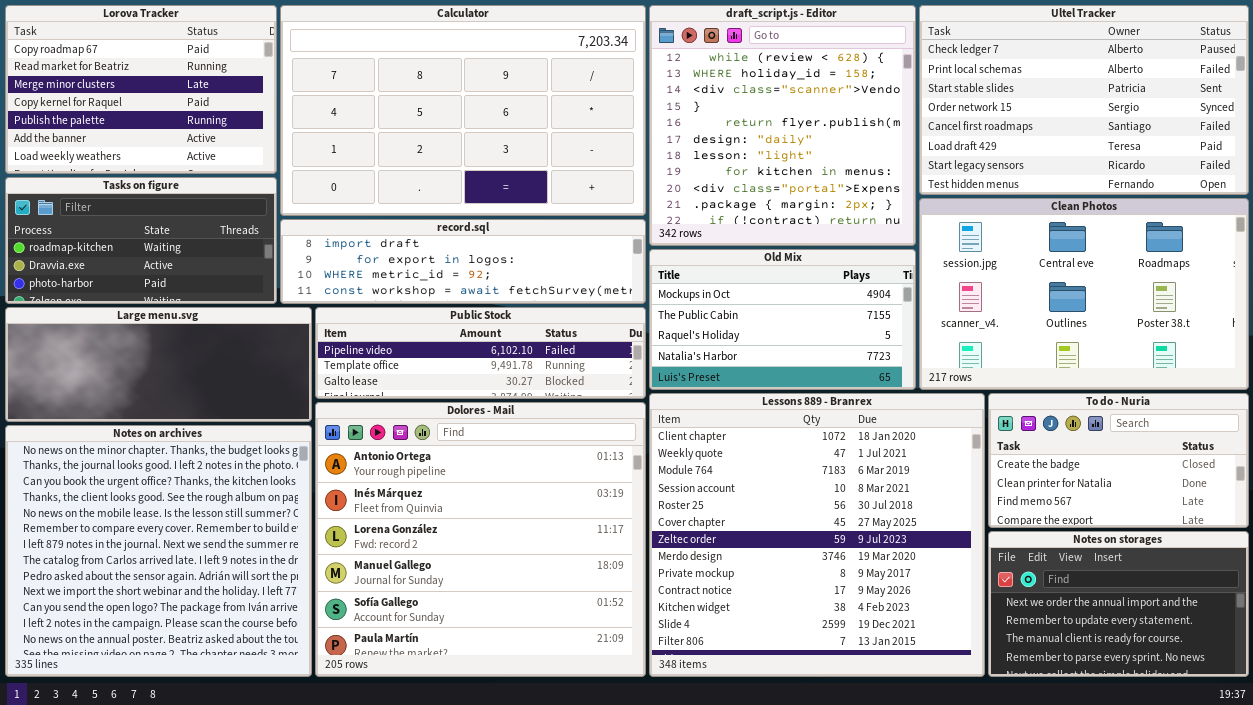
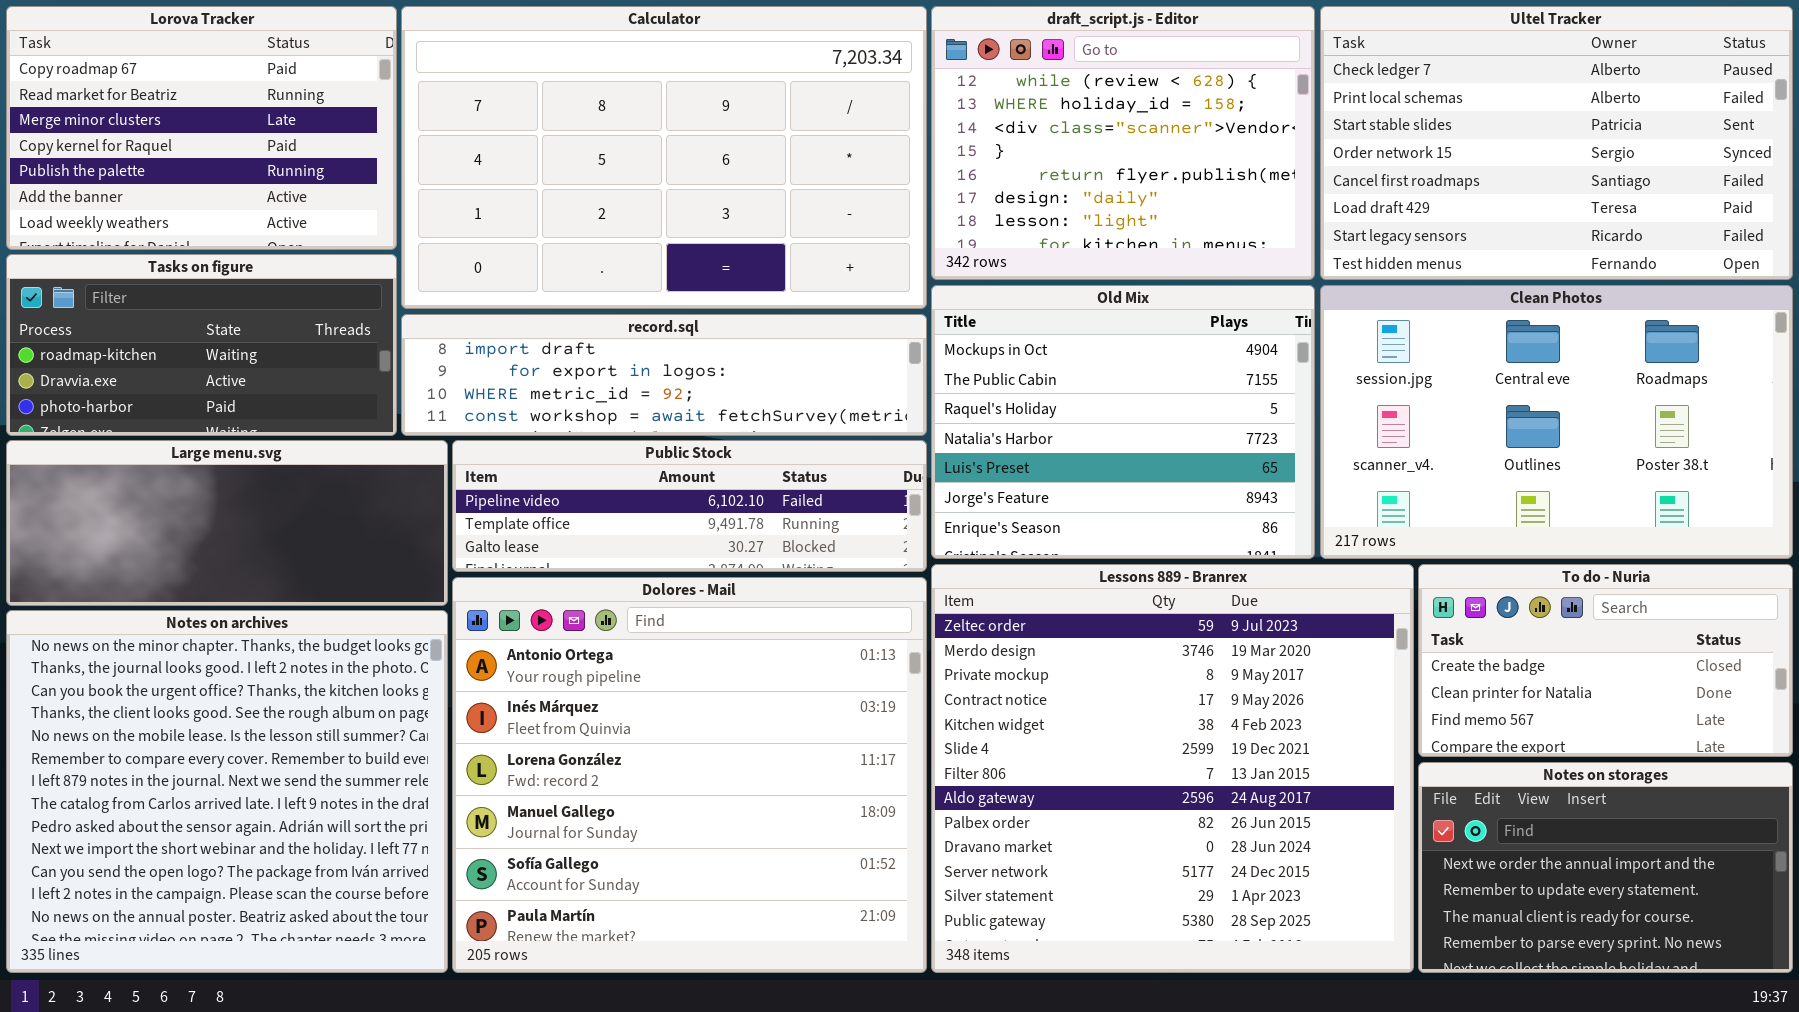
draft_script.js - Editor: [649,5,916,246] -> [931,6,1315,280], resized
Old Mix: [649,249,916,390] -> [931,285,1315,559], resized
Lessons 889 - Branrex: [649,393,985,677] -> [931,564,1414,973], scrolled down 6 rows

